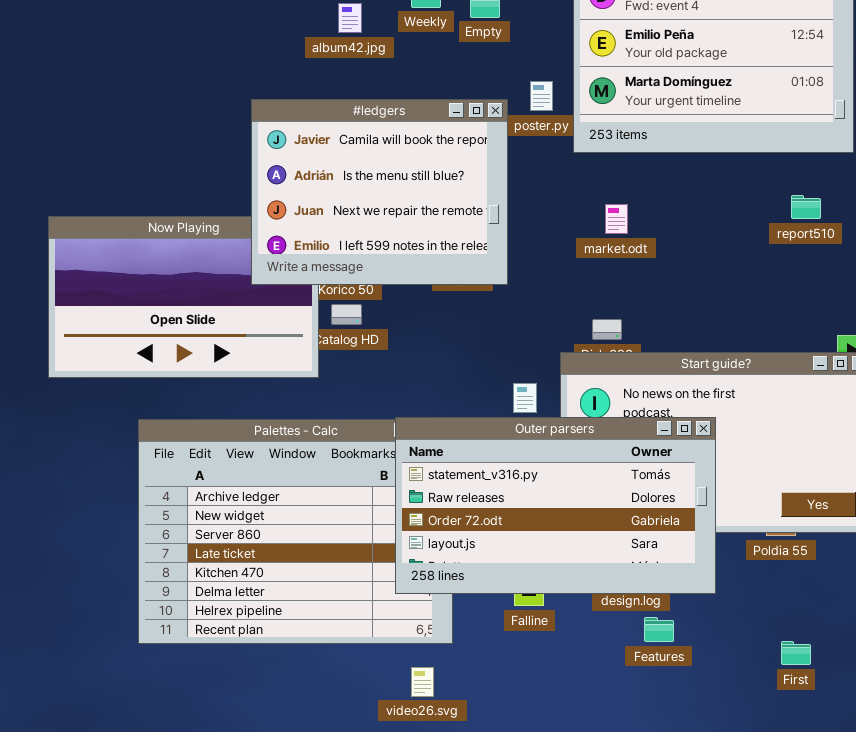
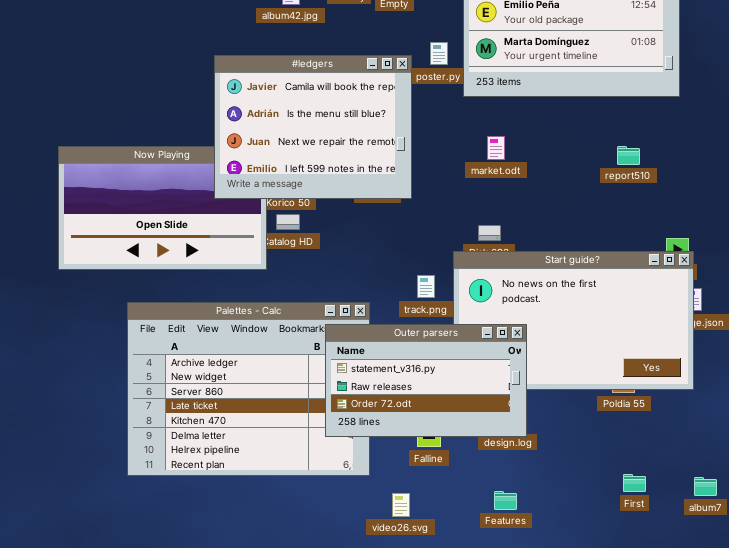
report510: [791,195,821,219] -> [617,146,640,165], moved
Outer parsers: [395,417,716,594] -> [325,324,527,437], resized
Features: [644,617,674,642] -> [494,491,517,510], moved
video26.svg: [411,667,434,697] -> [392,493,410,517], moved

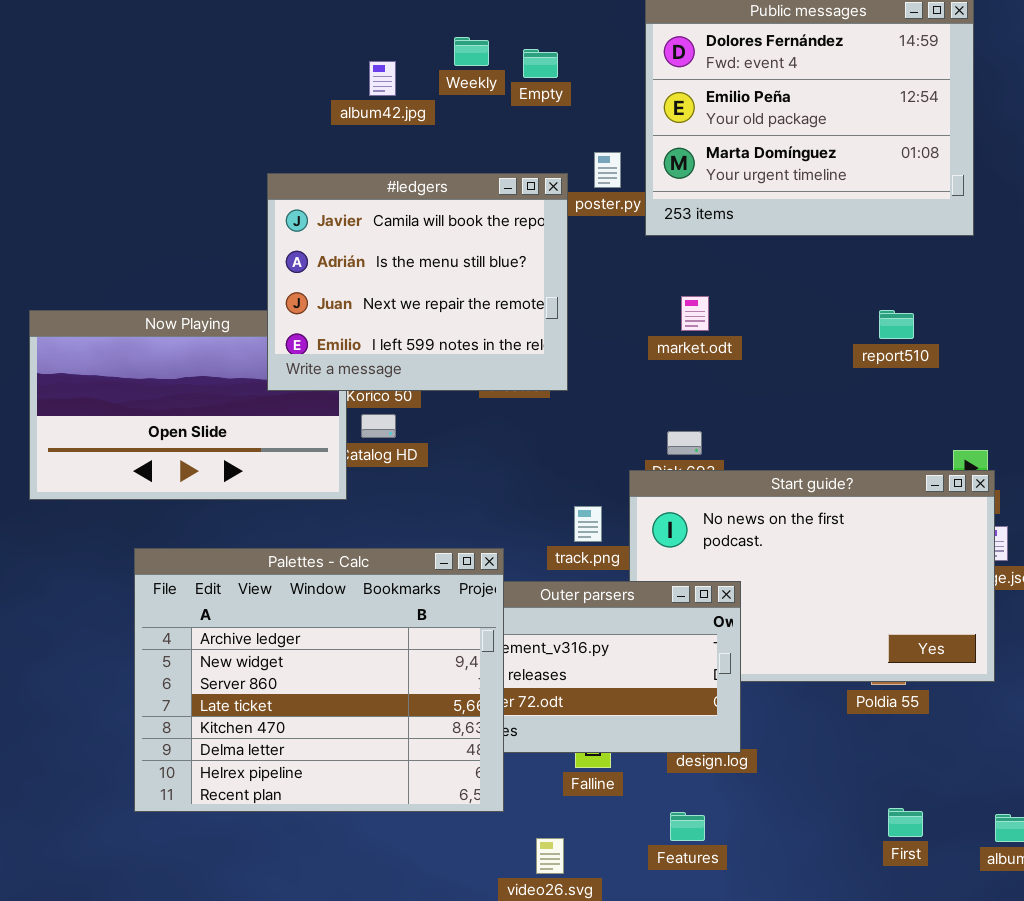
Palettes - Calc: [127,302,370,476] -> [134,548,504,812], raised
Features: [494,491,517,510] -> [670,812,705,841], moved

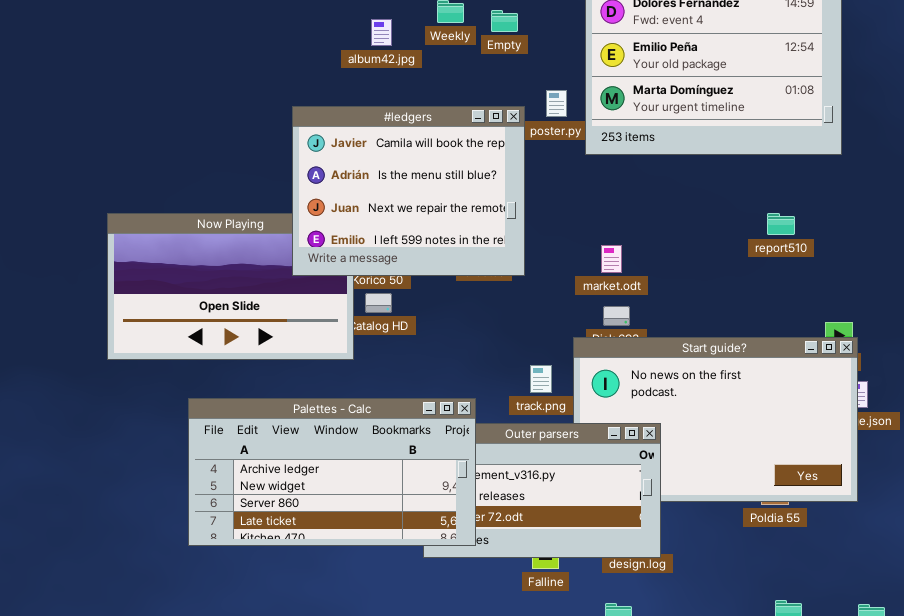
market.odt: [681,296,709,331] -> [601,245,622,273], moved
Palettes - Calc: [134,548,504,812] -> [188,398,476,546], resized

